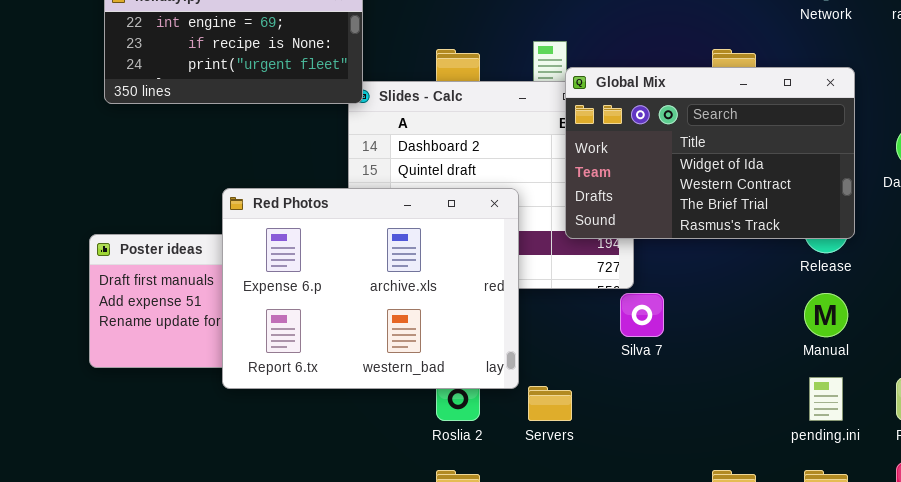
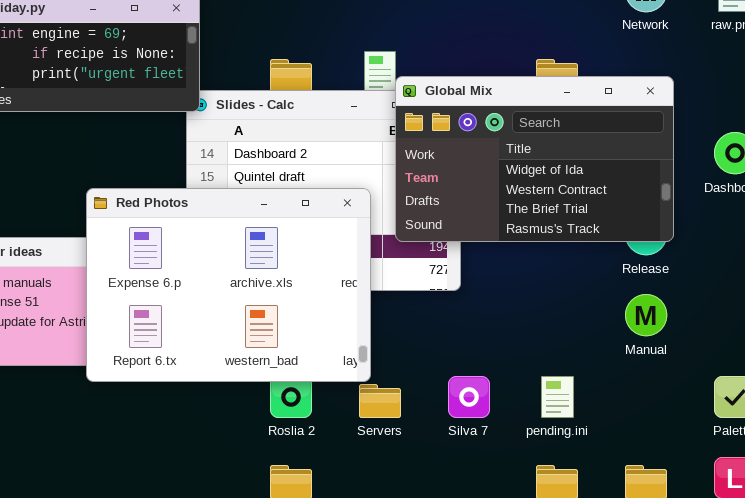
Red Photos: [222,188,519,389] -> [86,188,371,382], moved
Silva 7: [620,293,664,337] -> [448,376,490,418], moved
pending.ini: [809,377,843,421] -> [541,376,574,418], moved

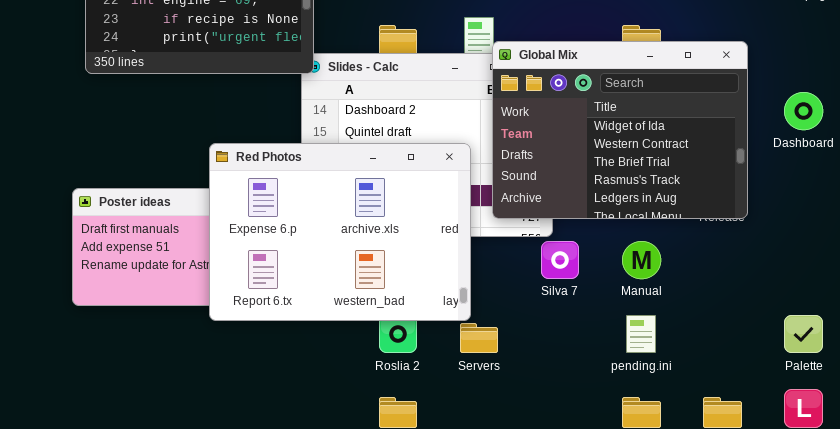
Global Mix: [395,76,674,242] -> [492,41,748,219], resized
Manual: [625,294,667,336] -> [622,241,661,279], moved
Silva 7: [448,376,490,418] -> [541,241,579,279], moved

